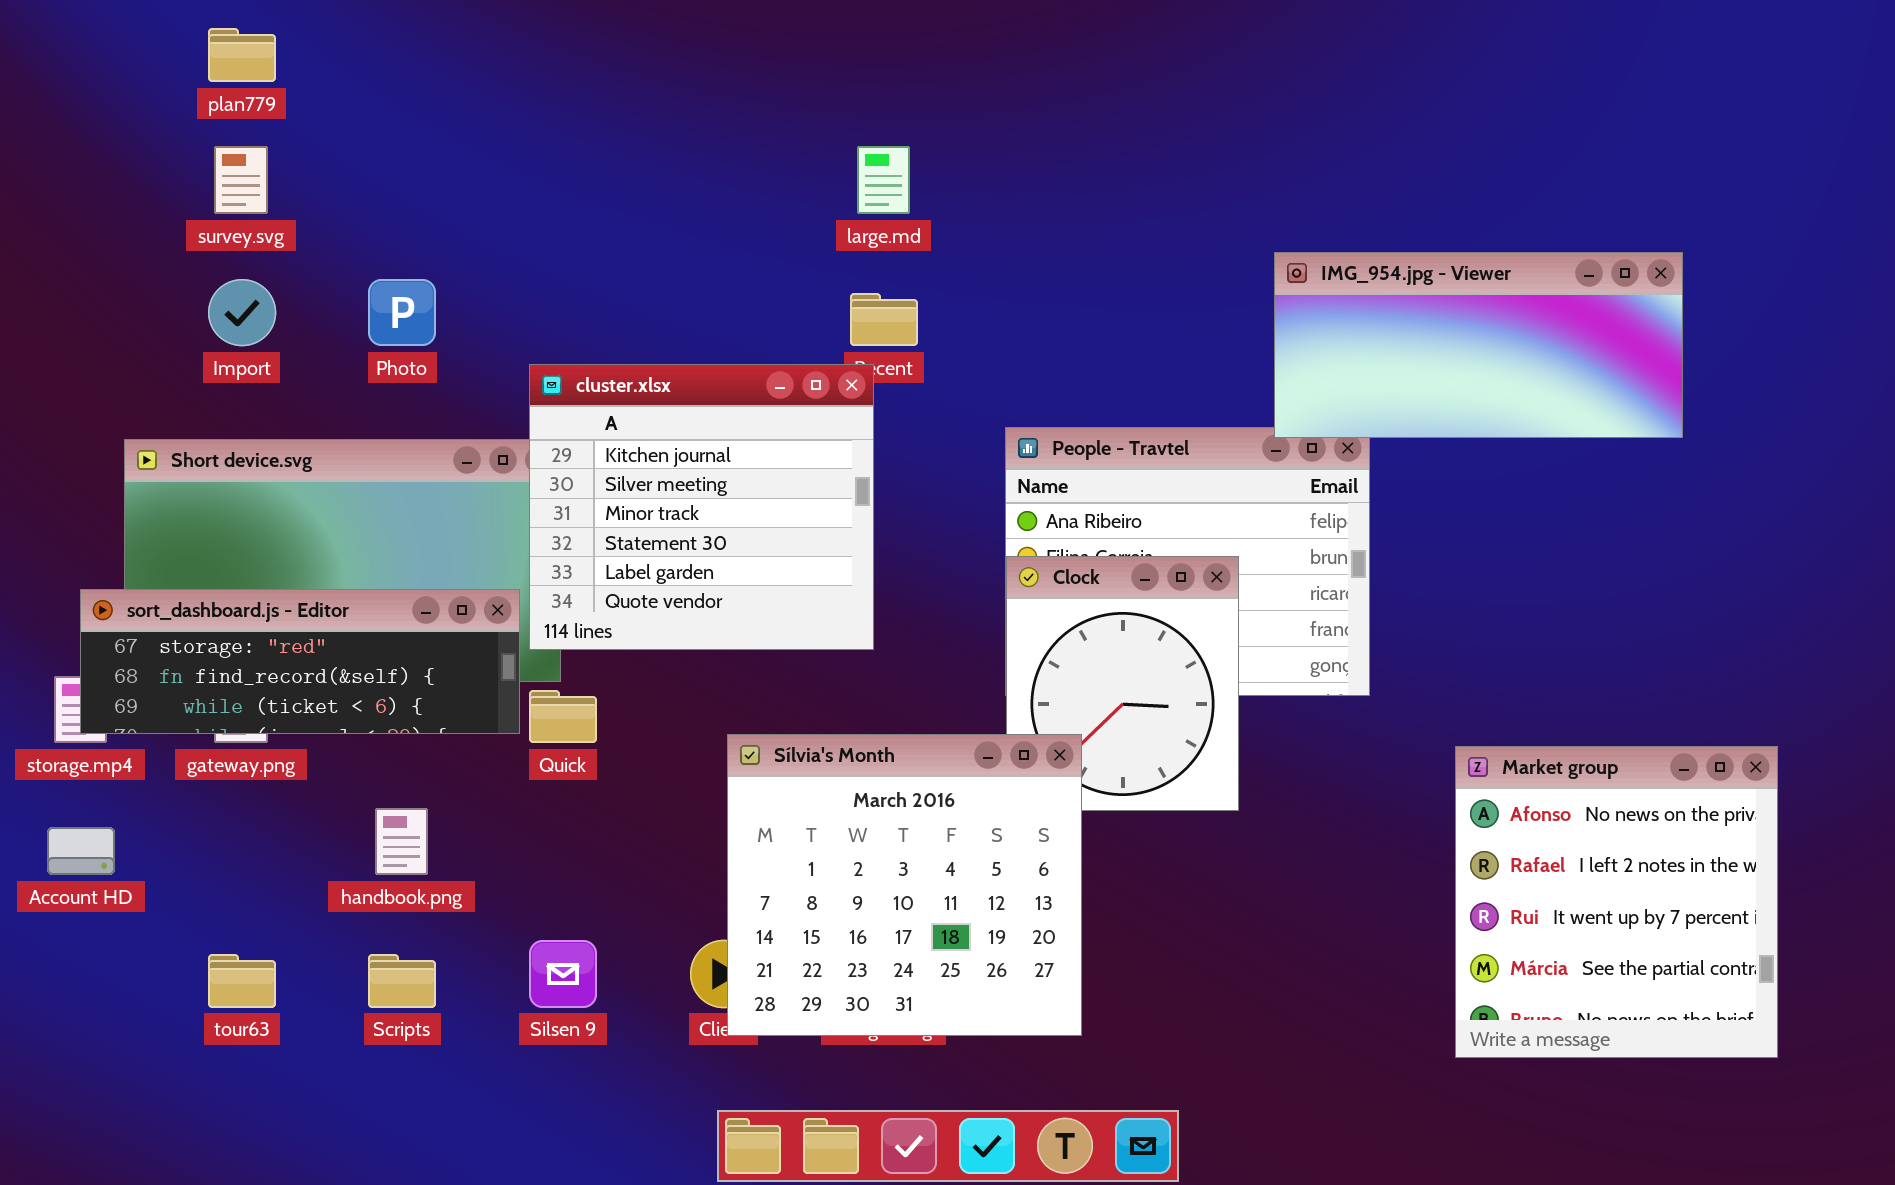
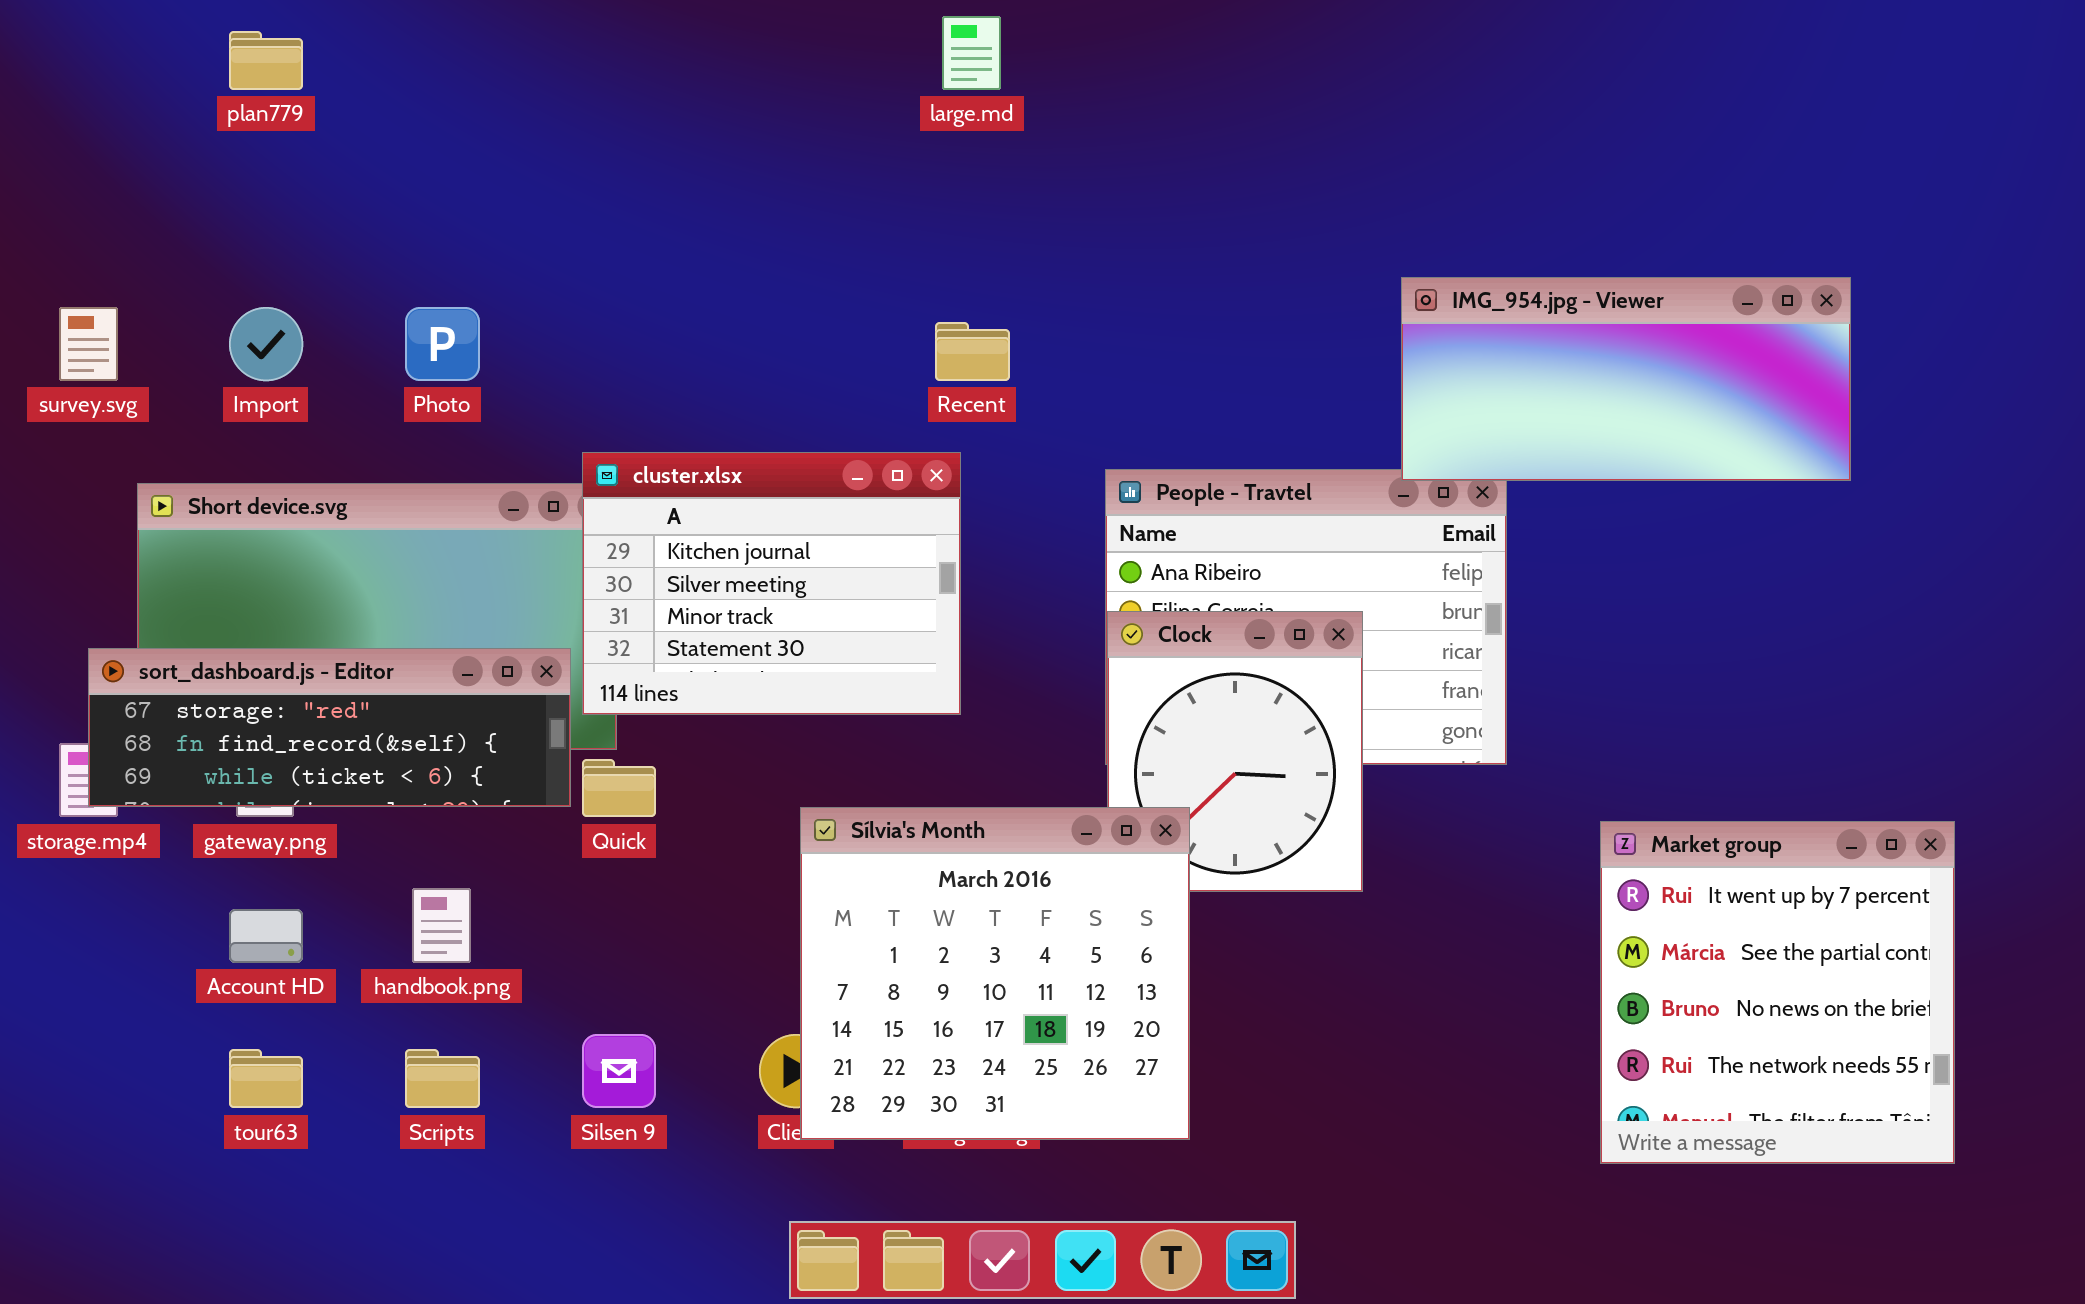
survey.svg: [214,146,268,214] -> [59,307,118,381], moved
large.md: [857,146,910,214] -> [942,16,1001,90], moved
cluster.xlsx: [529,364,874,650] -> [582,452,961,715], resized
Market group: [1455,746,1778,1058] -> [1600,821,1955,1164], scrolled down 2 rows
Account HD: [47,827,115,875] -> [229,909,303,963], moved

